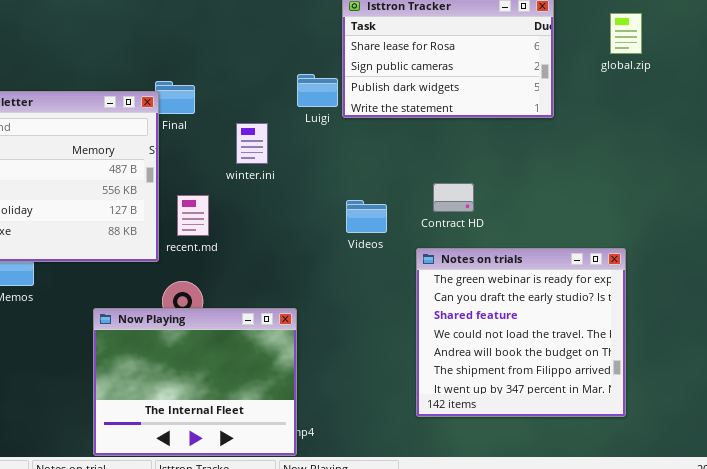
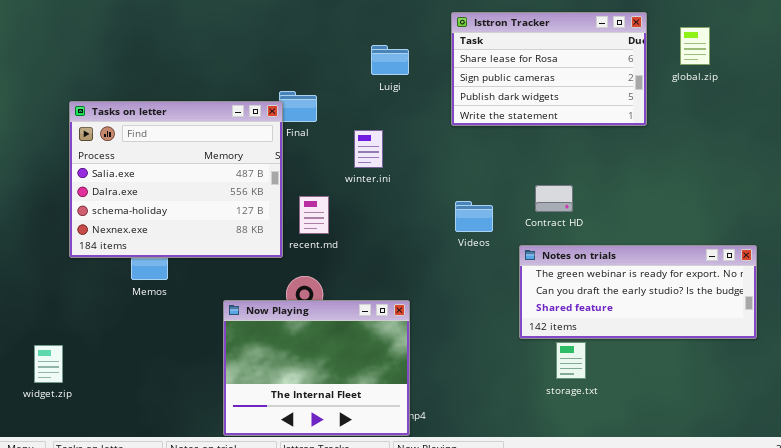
global.zip: [610,13,642,54] -> [680,27,710,65], moved
Luigi: [297,74,338,107] -> [371,45,409,75], moved
Notes on trials: [416,248,626,417] -> [519,245,757,339], resized

